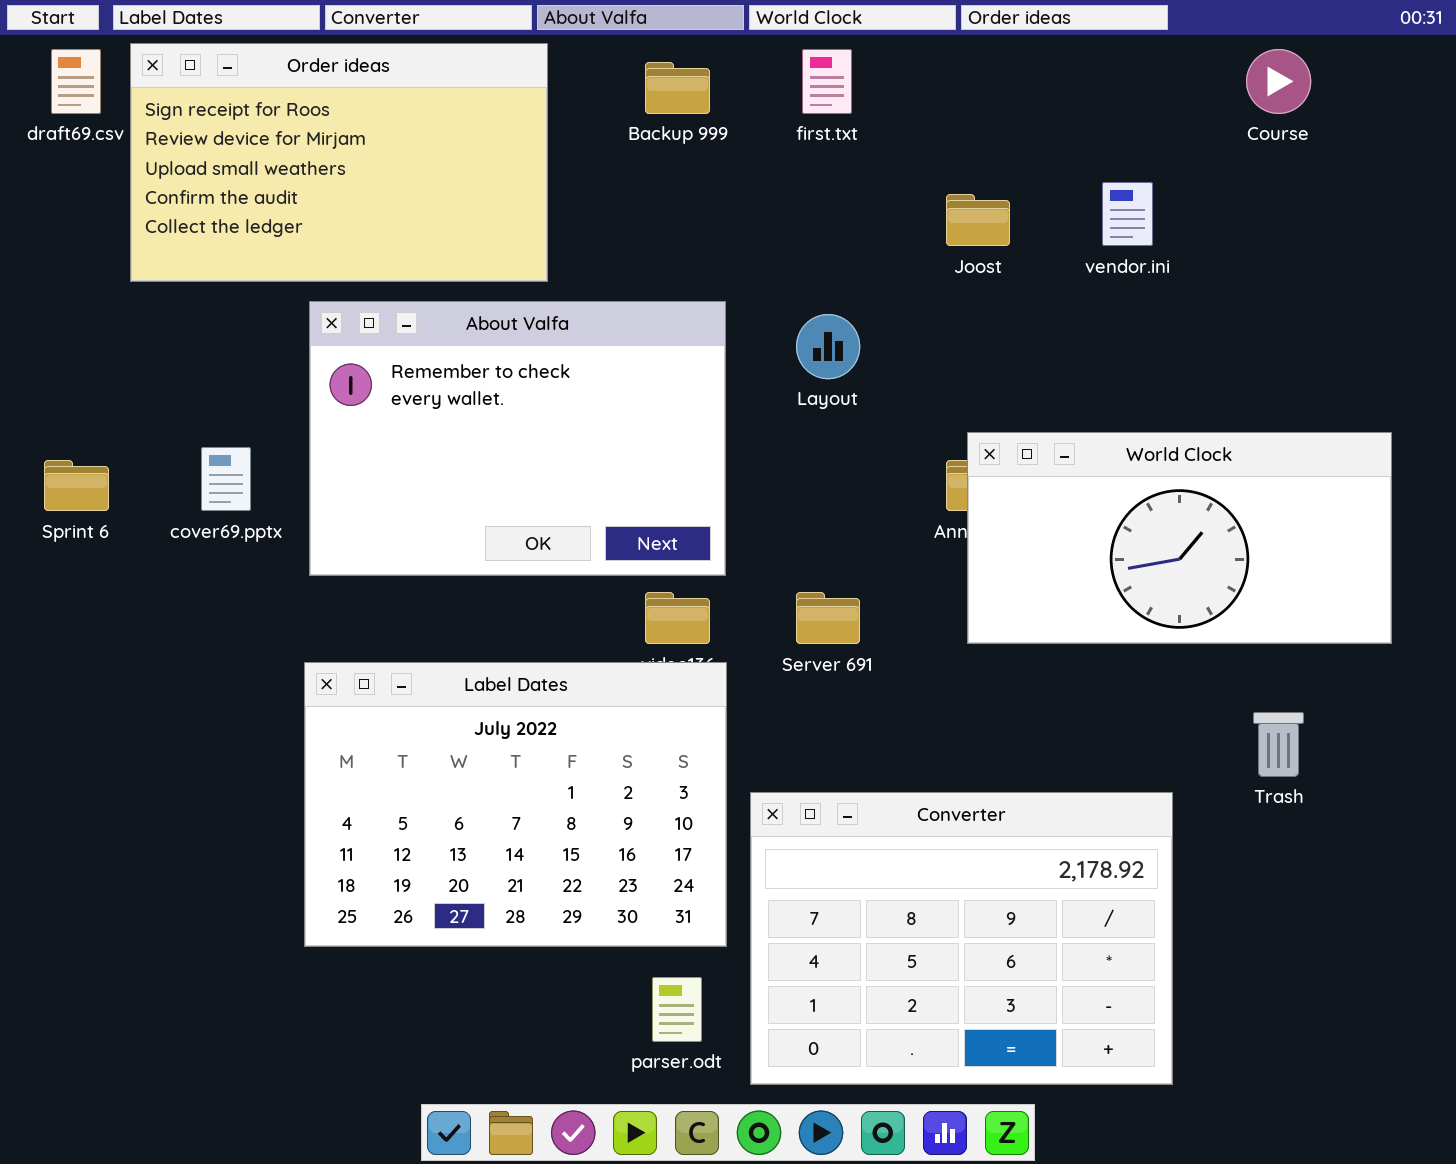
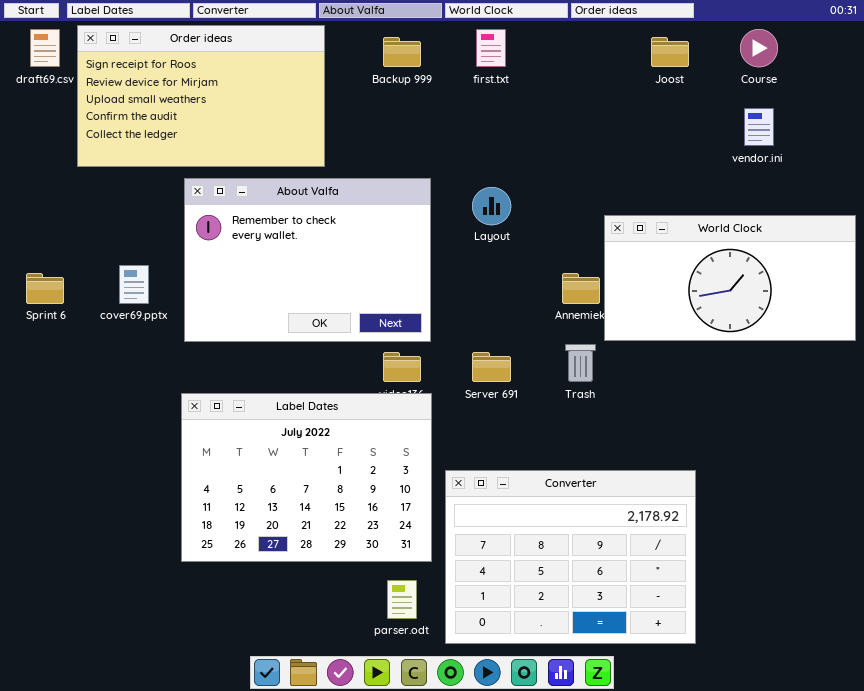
vendor.ini: [1102,182,1153,246] -> [744,108,774,146], moved
Joost: [946,194,1010,246] -> [651,37,689,67], moved
World Clock: [967,432,1392,644] -> [604,215,856,341], moved
Trash: [1253,712,1304,777] -> [565,344,596,382], moved

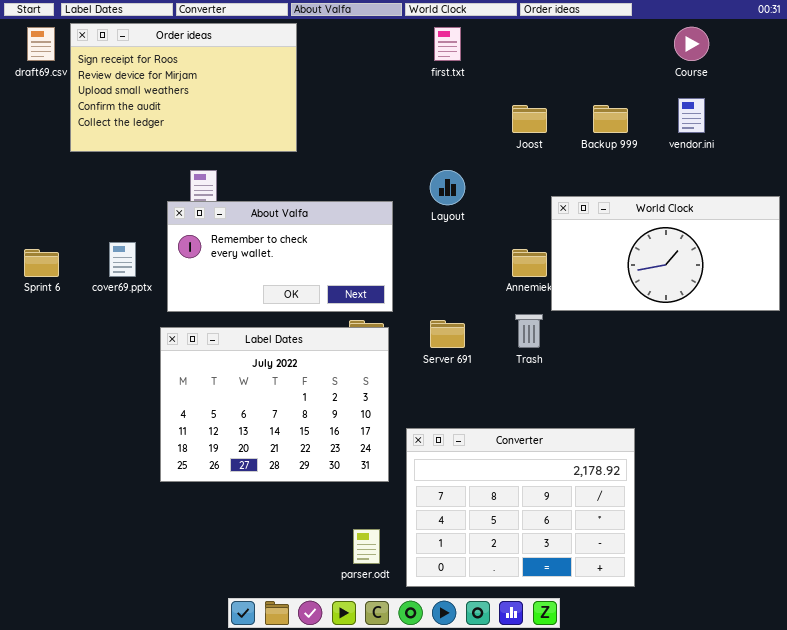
Backup 999: [383,37,421,67] -> [593,105,628,133], moved
Joost: [651,37,689,67] -> [512,105,547,133], moved
About Valfa: [184,178,431,342] -> [167,201,393,312], resized
Label Dates: [181,393,432,562] -> [160,327,389,482], moved

